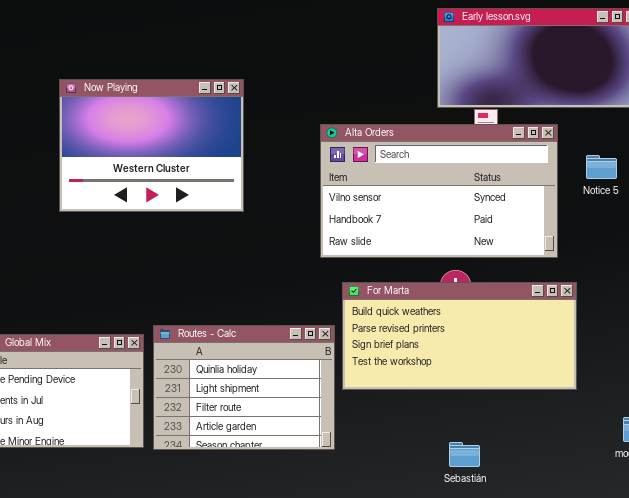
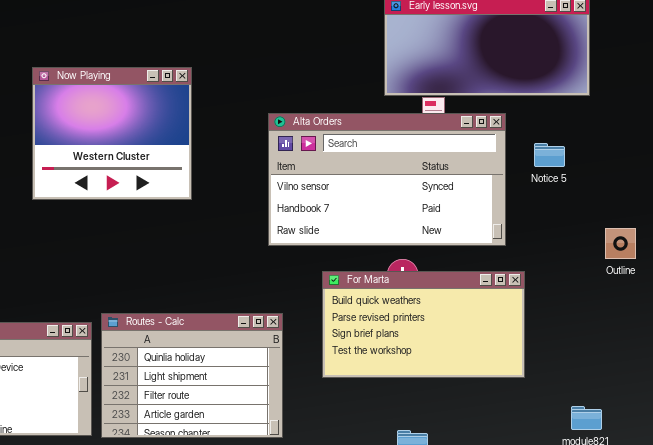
Now Playing: [59,79,244,212] -> [32,67,192,200], resized
For Marta: [342,282,577,390] -> [322,271,525,378], resized

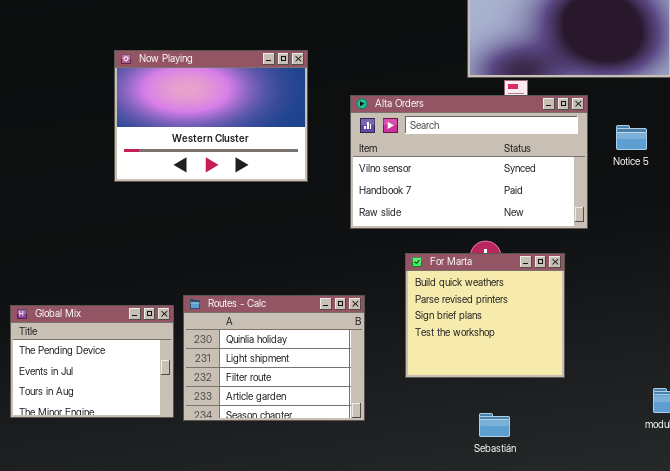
Now Playing: [32,67,192,200] -> [114,50,308,182], resized
For Marta: [322,271,525,378] -> [405,253,565,378], resized

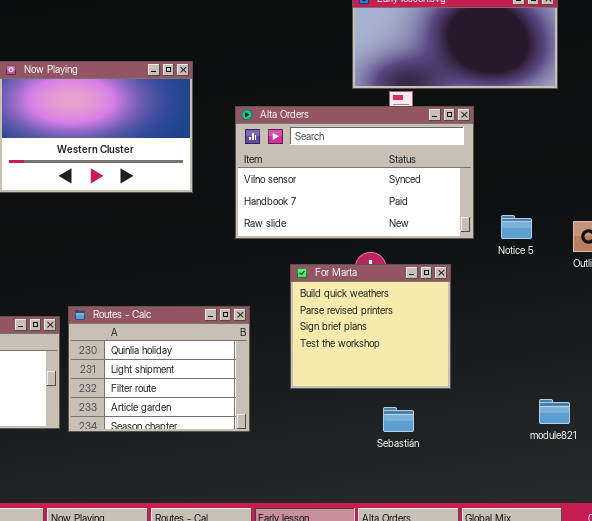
Notice 5: [616,125,647,150] -> [501,215,532,239], moved
Sebastián: [479,413,510,437] -> [383,407,414,432], moved

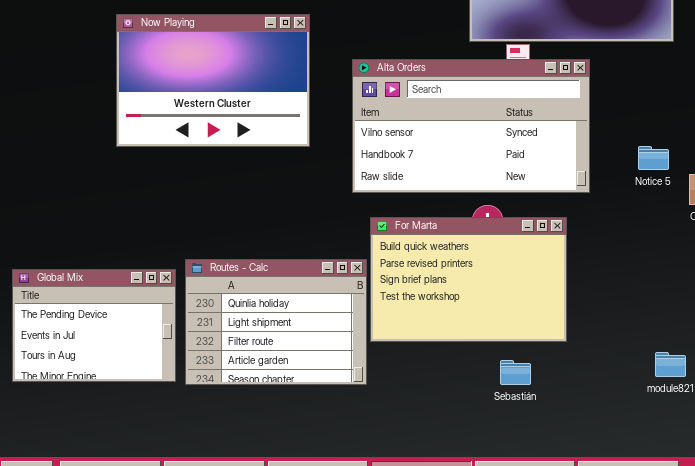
Notice 5: [501,215,532,239] -> [638,146,669,170], moved
For Marta: [290,264,451,389] -> [370,217,567,342], resized

